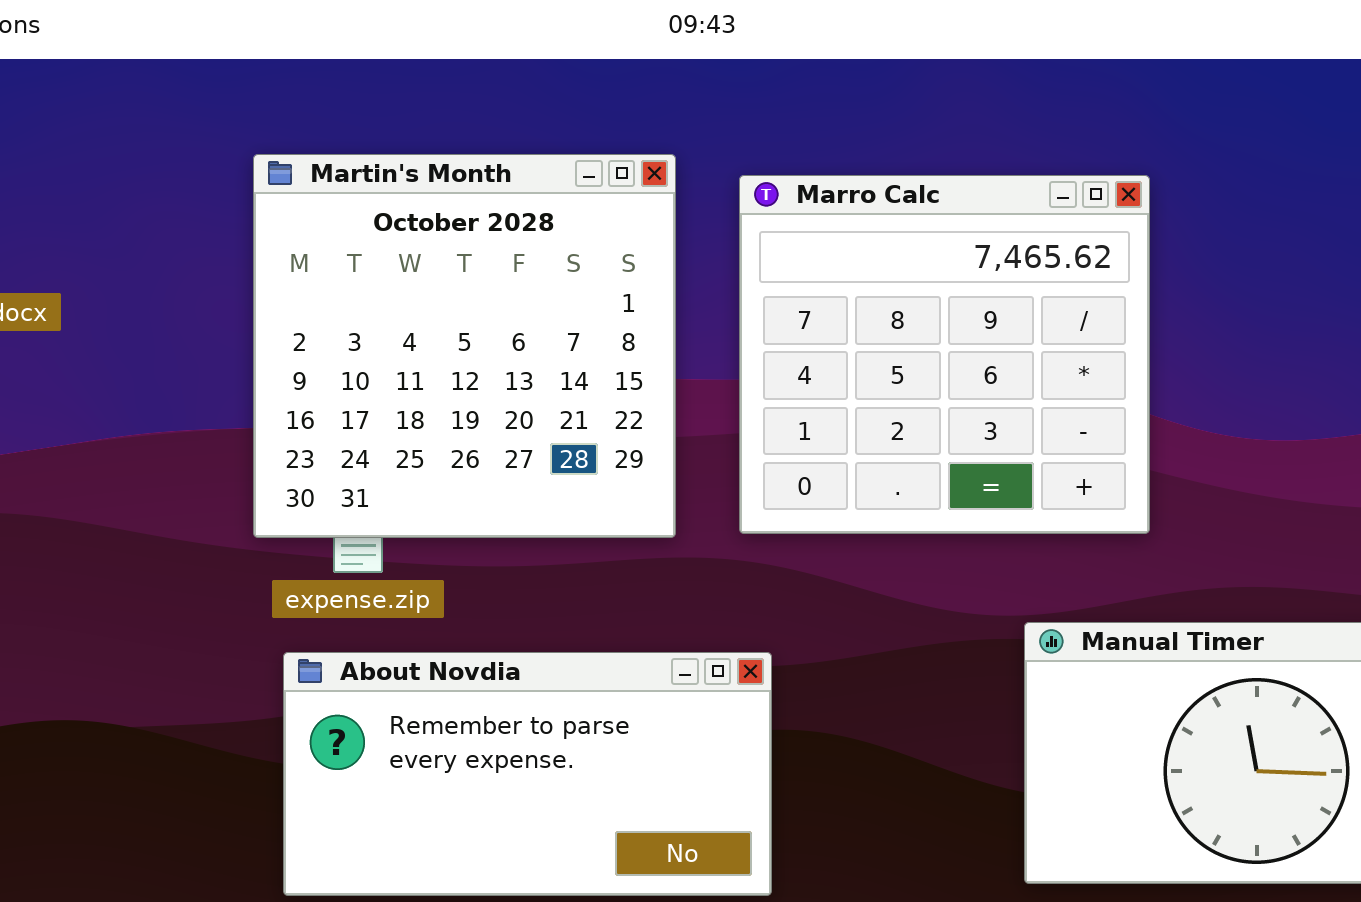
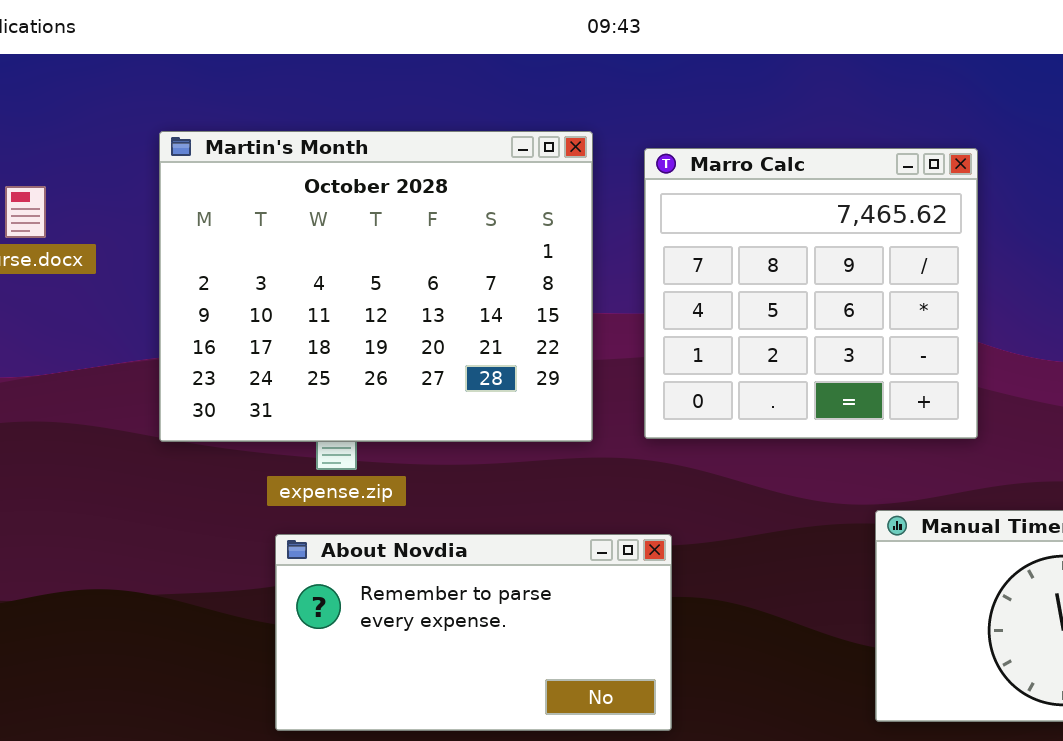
Martin's Month: [253,154,676,538] -> [159,131,593,442], resized

